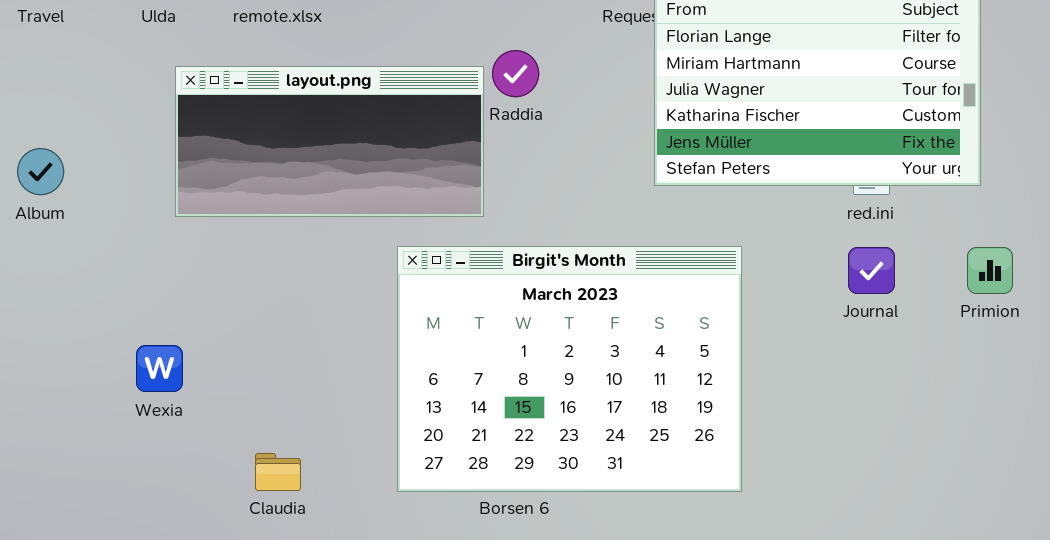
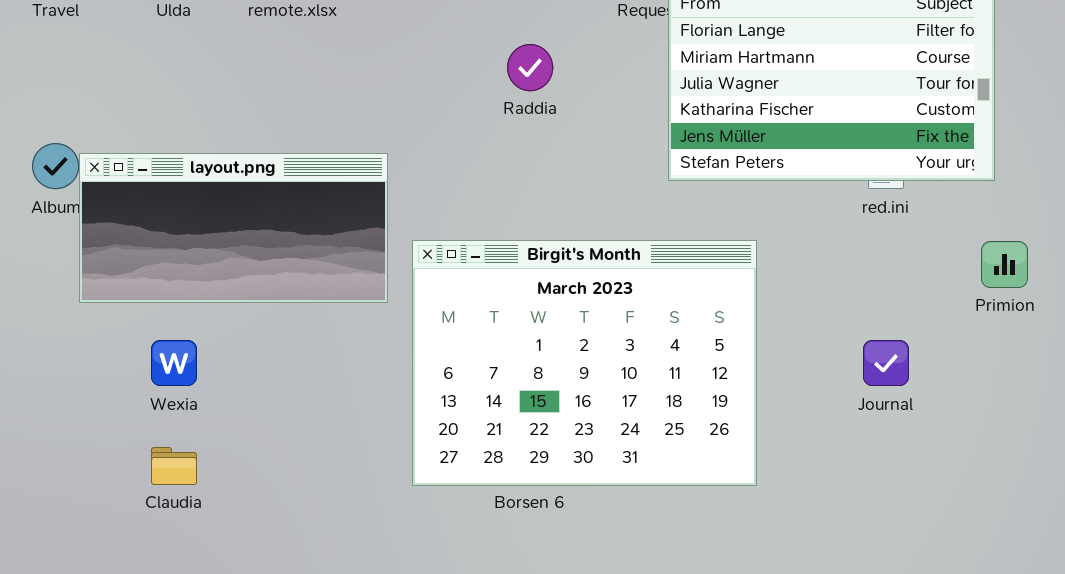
layout.png: [175,66,484,217] -> [79,153,388,303], moved
Journal: [848,247,895,294] -> [863,340,909,386], moved
Claudia: [255,453,301,491] -> [151,447,197,485], moved

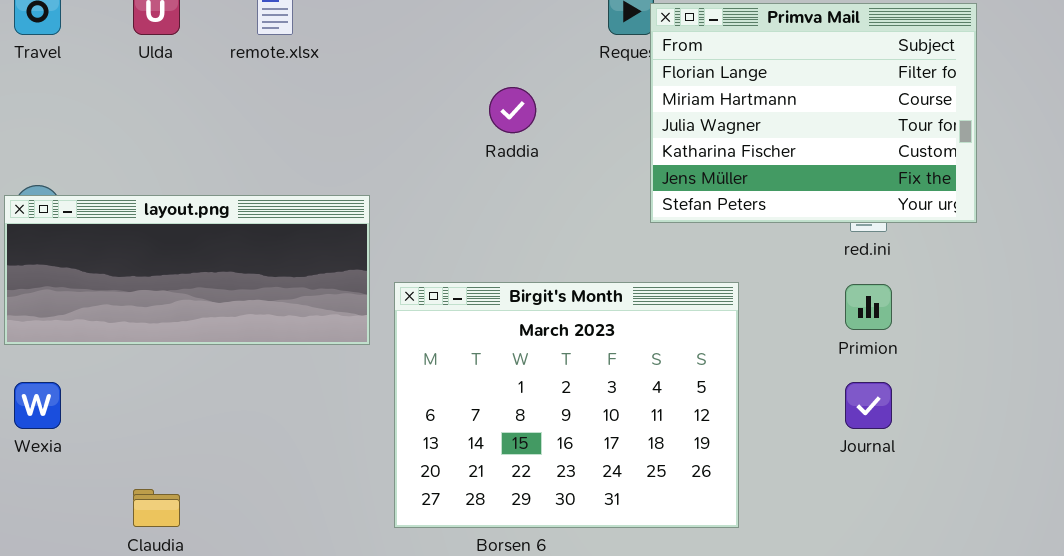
layout.png: [79,153,388,303] -> [4,195,370,345], resized
Primion: [981,241,1028,288] -> [845,284,892,330], moved
Wexia: [151,340,197,386] -> [14,382,61,429], moved

